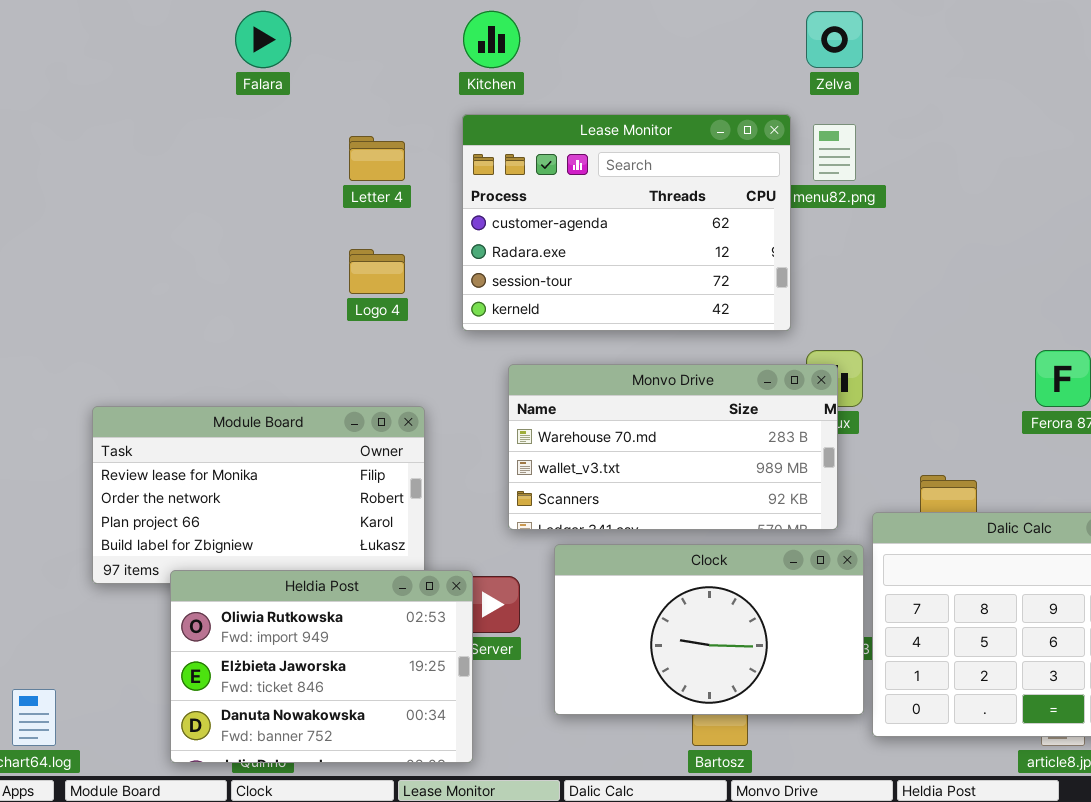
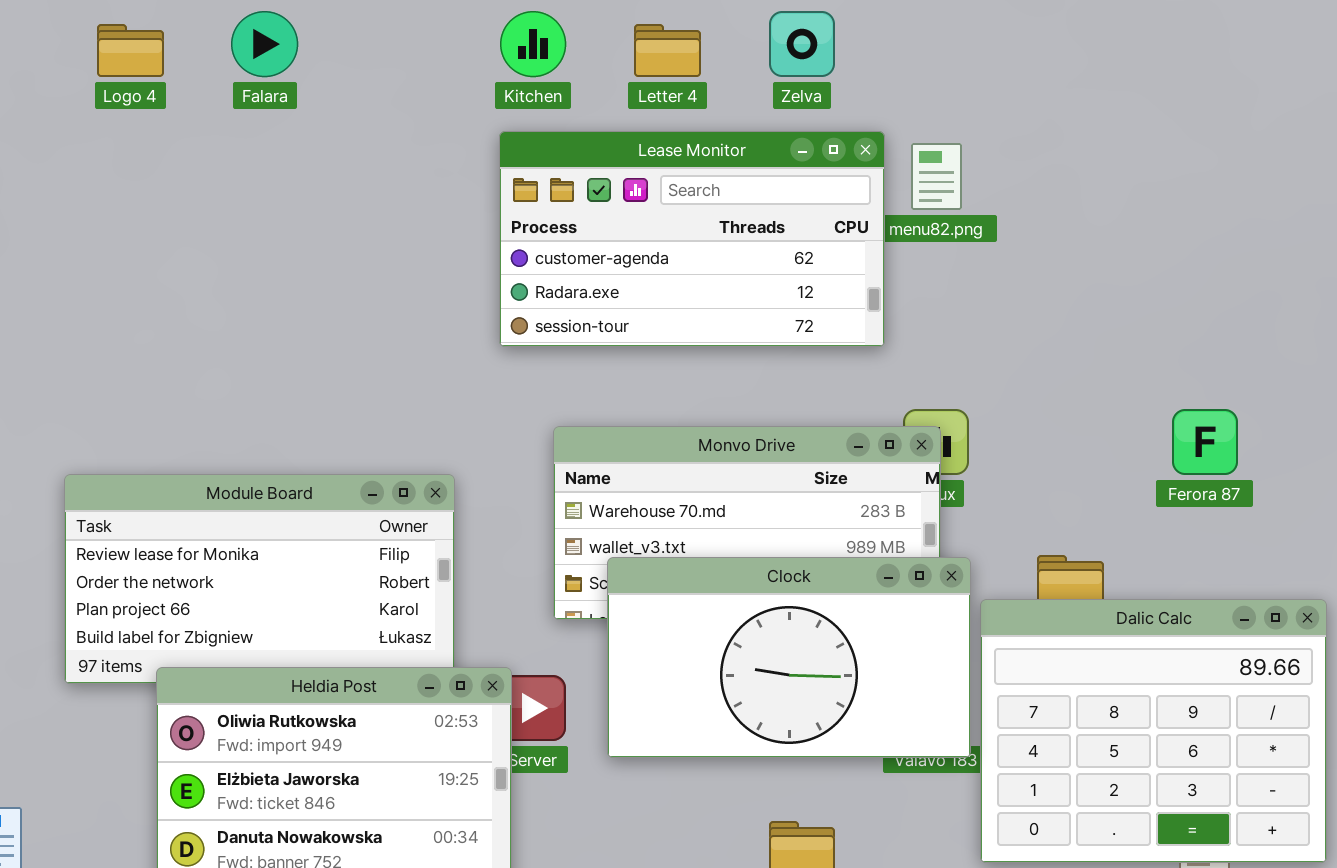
Zelva: [806,11,863,68] -> [769,11,835,77], moved
Lease Monitor: [462,114,791,331] -> [499,131,885,347], resized
Letter 4: [349,136,405,181] -> [634,24,701,77], moved
Logo 4: [349,249,405,294] -> [97,24,164,77], moved
Clock: [554,544,864,715] -> [607,557,971,758], moved

